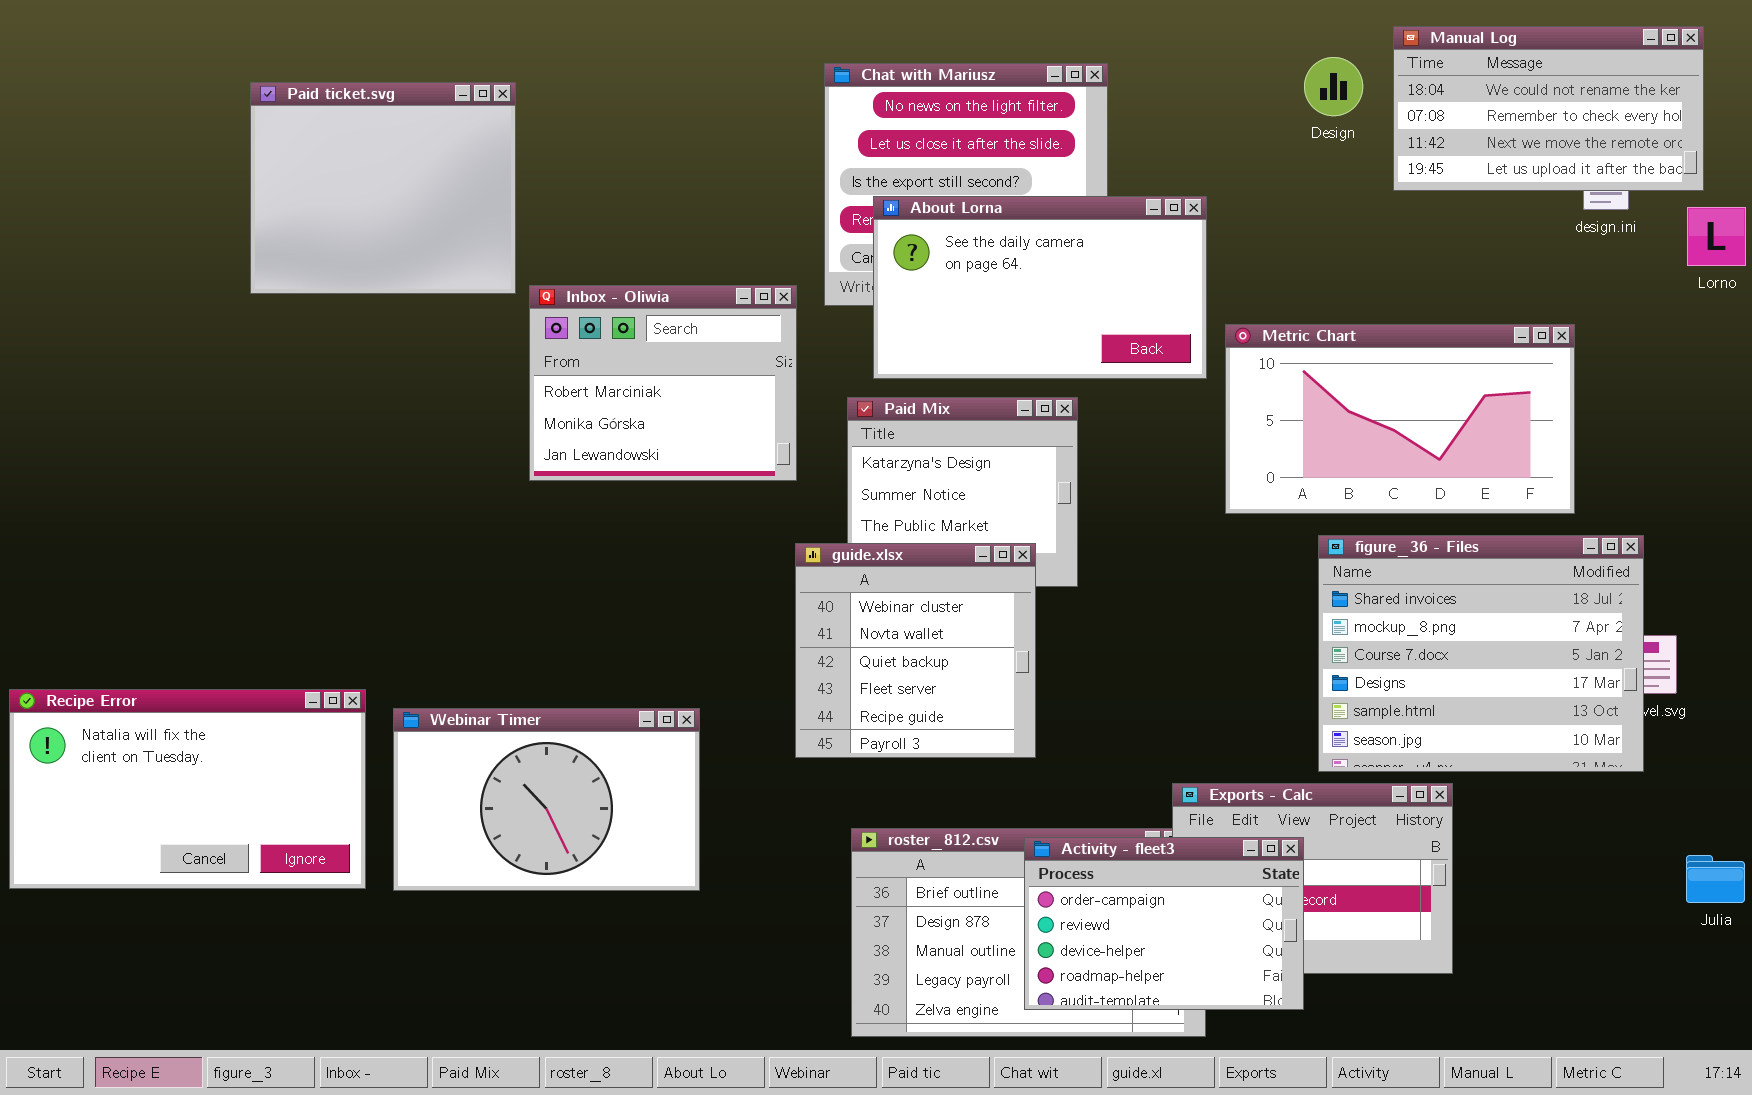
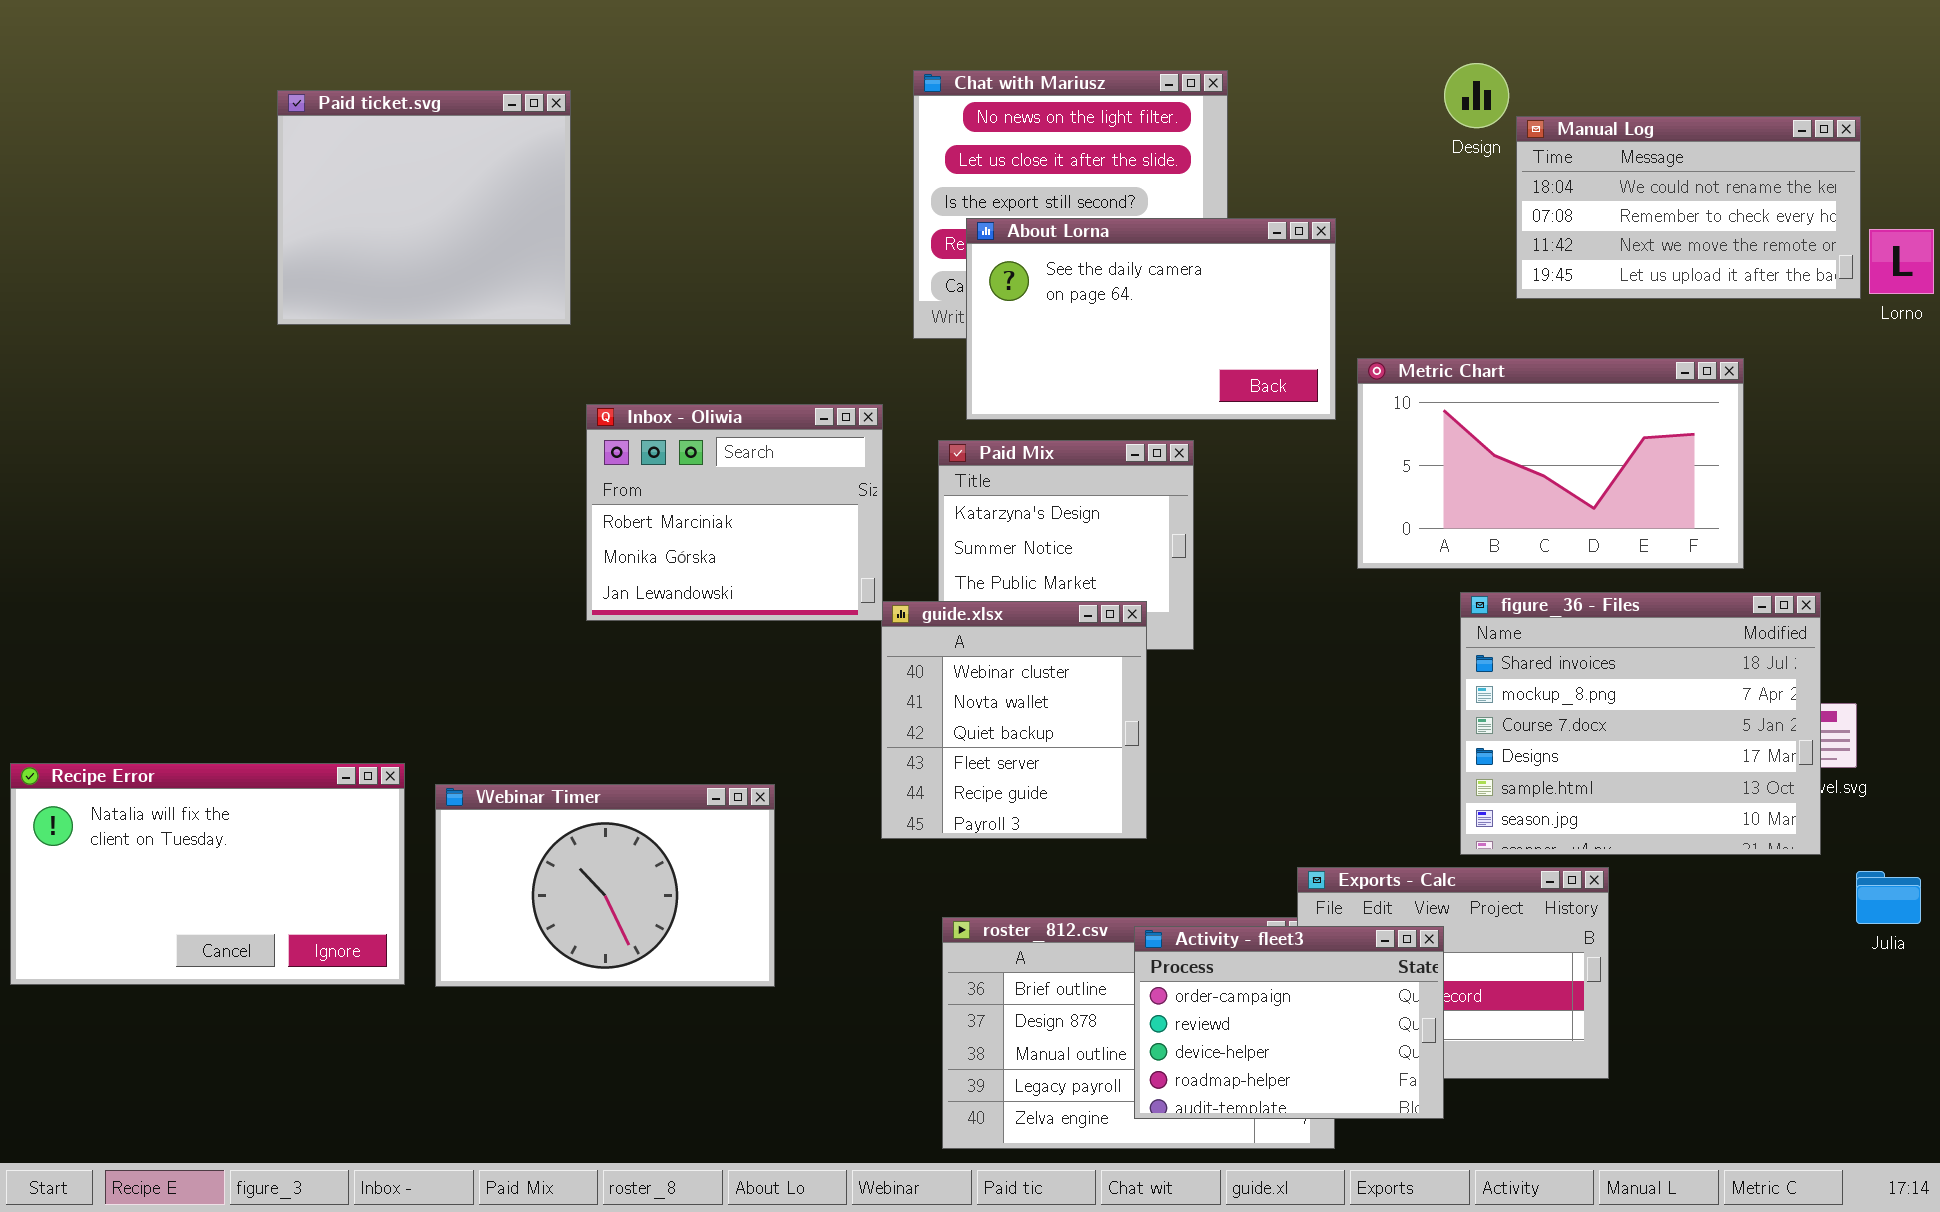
Manual Log: [1393,26,1704,191] -> [1516,116,1861,299], moved
Inbox - Oliwia: [529,285,797,481] -> [586,404,883,621], moved
Julia: [1686,855,1745,903] -> [1856,871,1921,924], moved

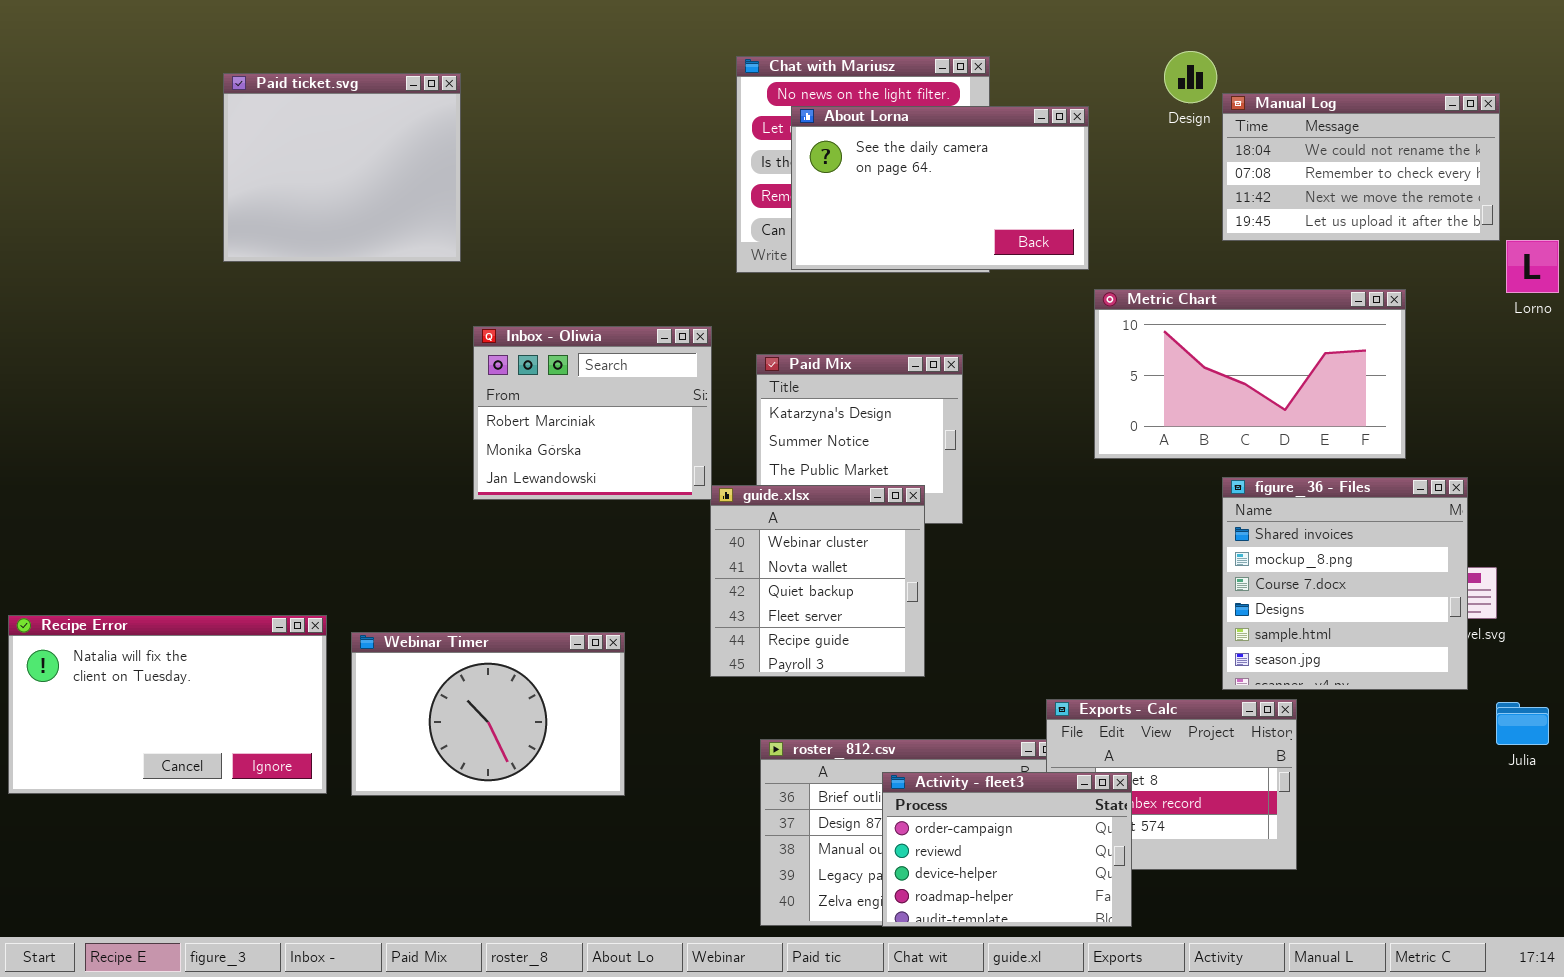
About Lorna: [966,218,1336,420] -> [791,106,1089,270], moved
Lorno: [1869,229,1934,294] -> [1506,240,1559,293], moved
figure_36 - Files: [1460,592,1821,855] -> [1222,477,1468,690], resized
Activity - fleet3: [1134,926,1444,1119] -> [882,772,1132,927], moved

